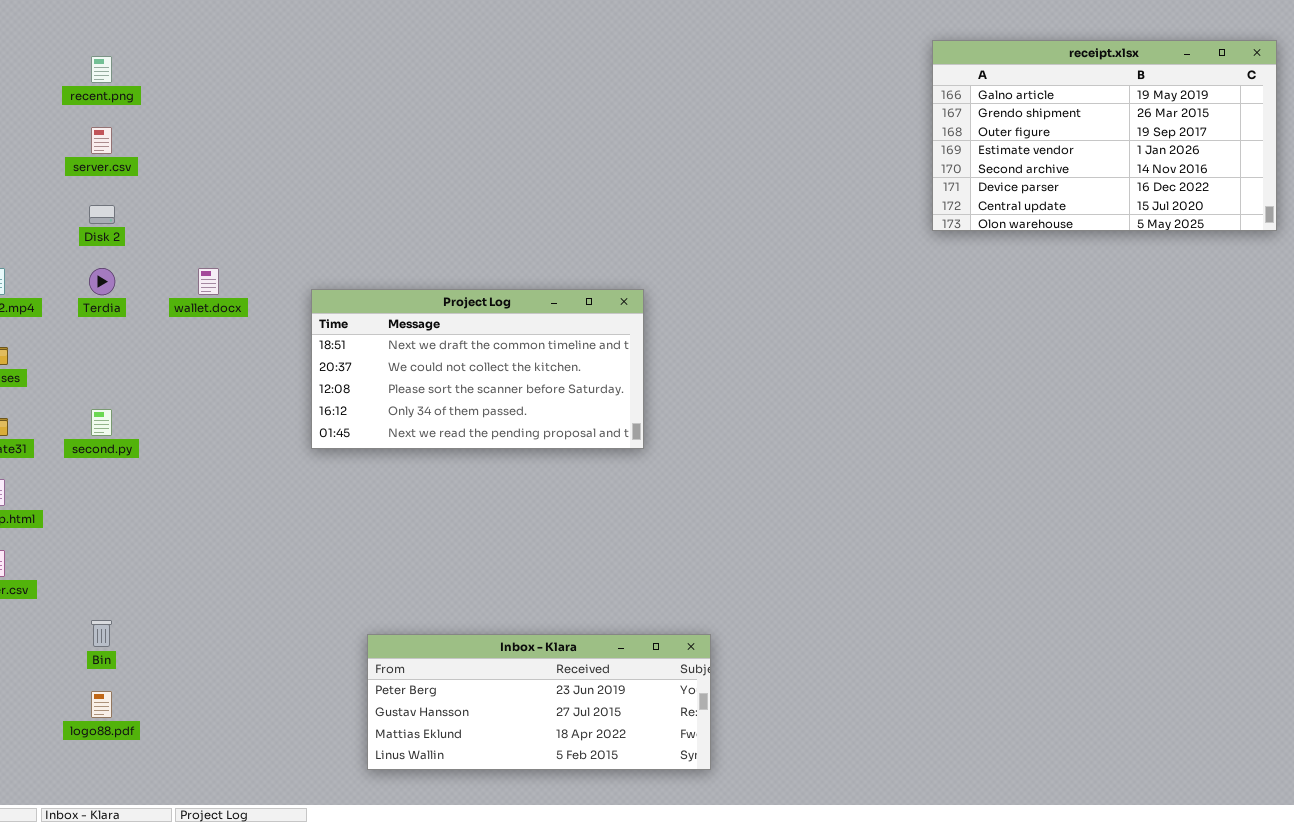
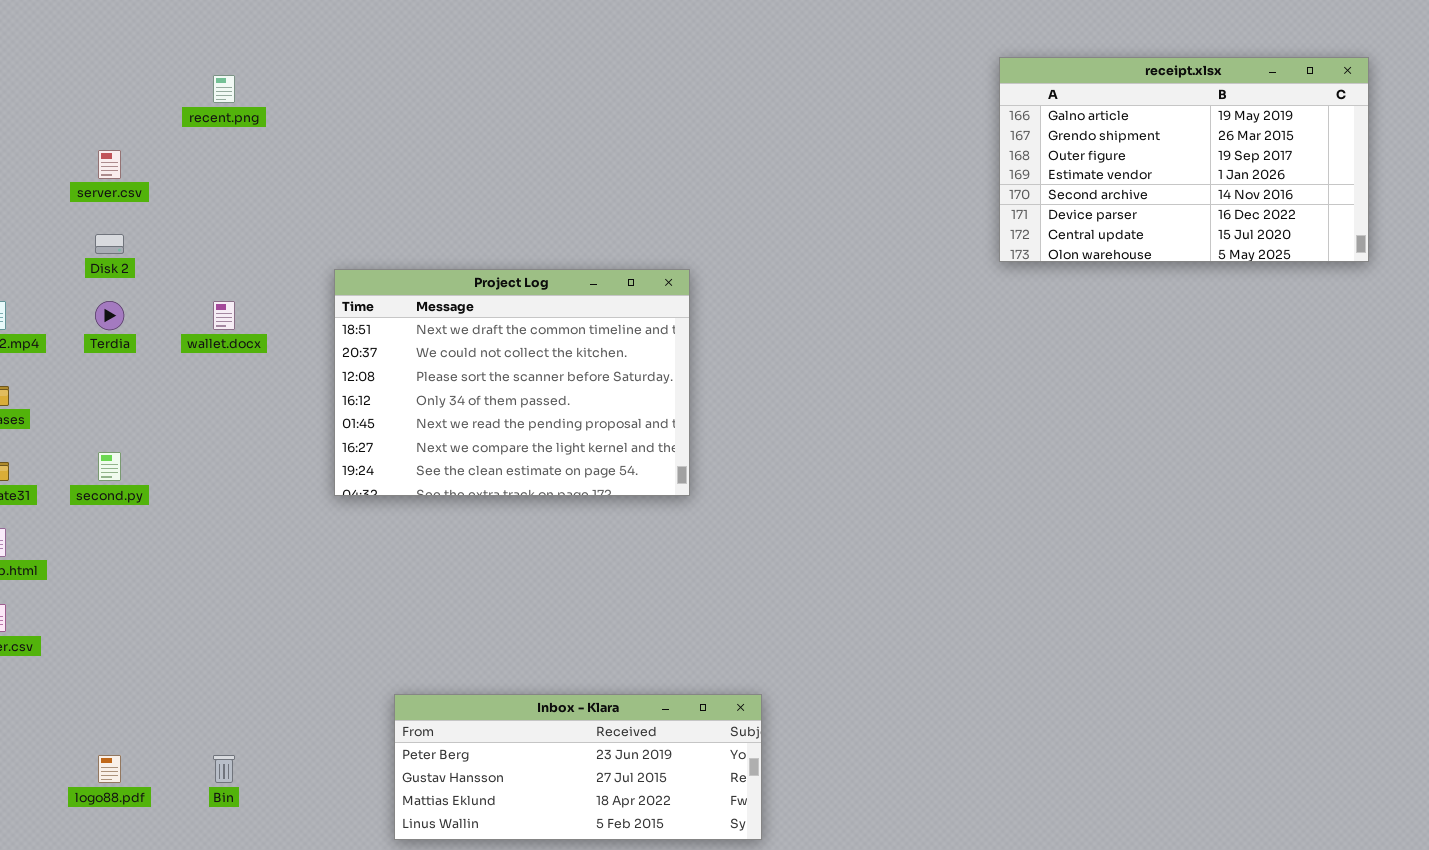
recent.png: [91,56,112,83] -> [213,75,235,103], moved
Project Log: [311,289,644,449] -> [334,269,690,496], resized
Bin: [91,620,112,647] -> [213,755,235,783], moved

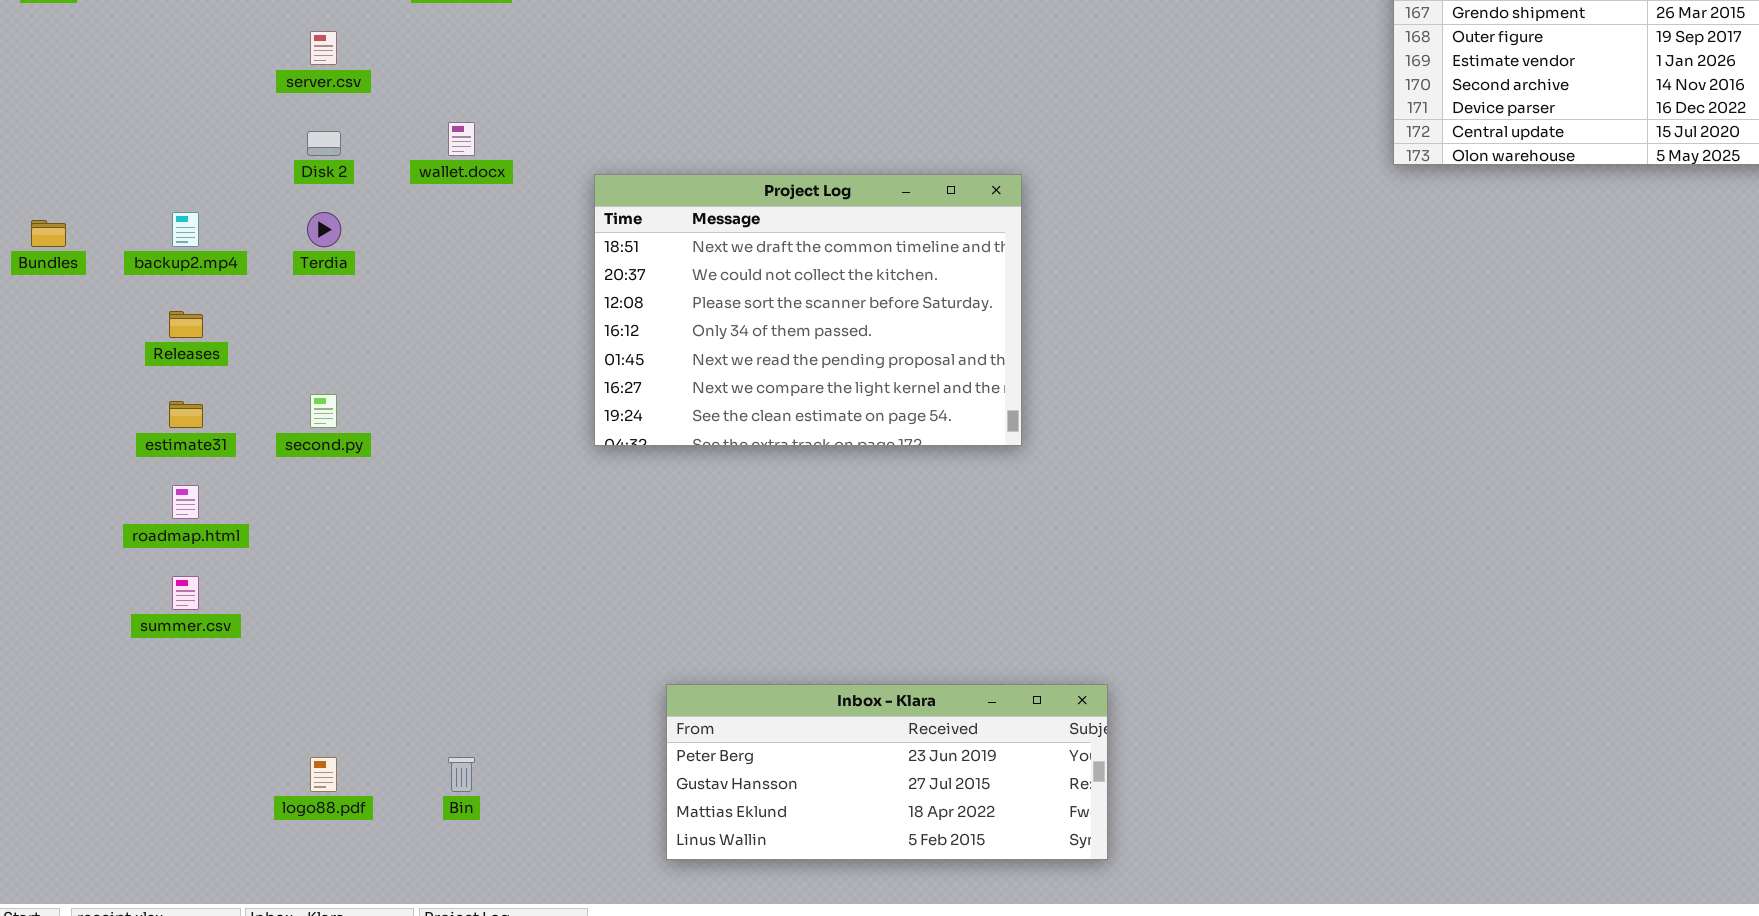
wallet.docx: [213,301,235,330] -> [448,122,475,156], moved

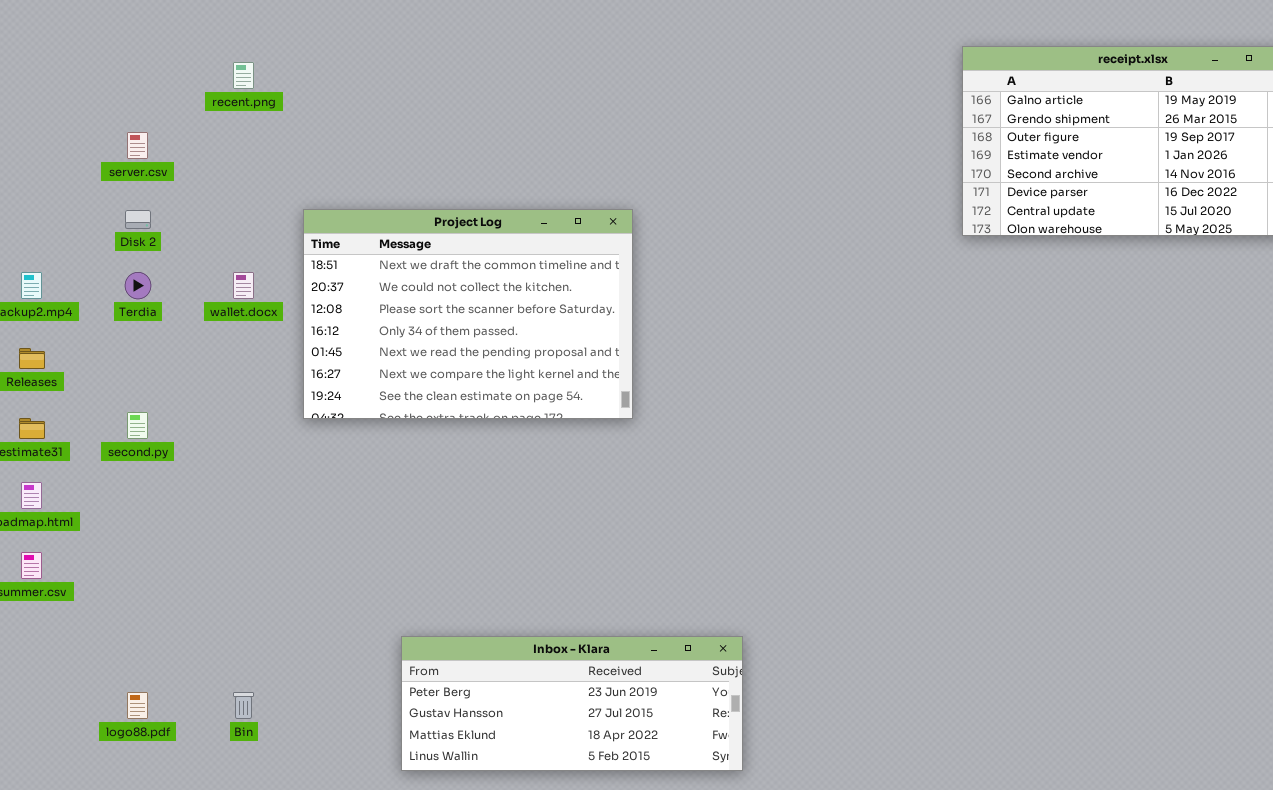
wallet.docx: [448,122,475,156] -> [233,272,254,299], moved
Project Log: [594,174,1022,446] -> [303,209,633,419], moved

